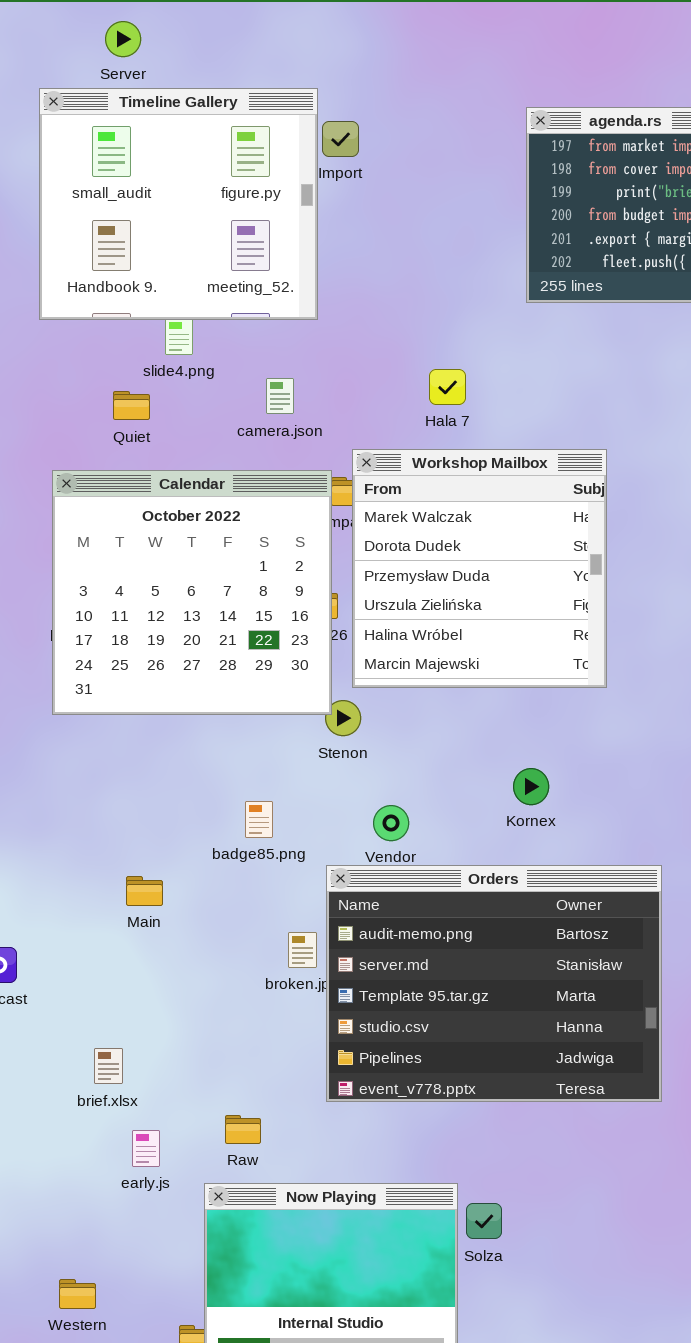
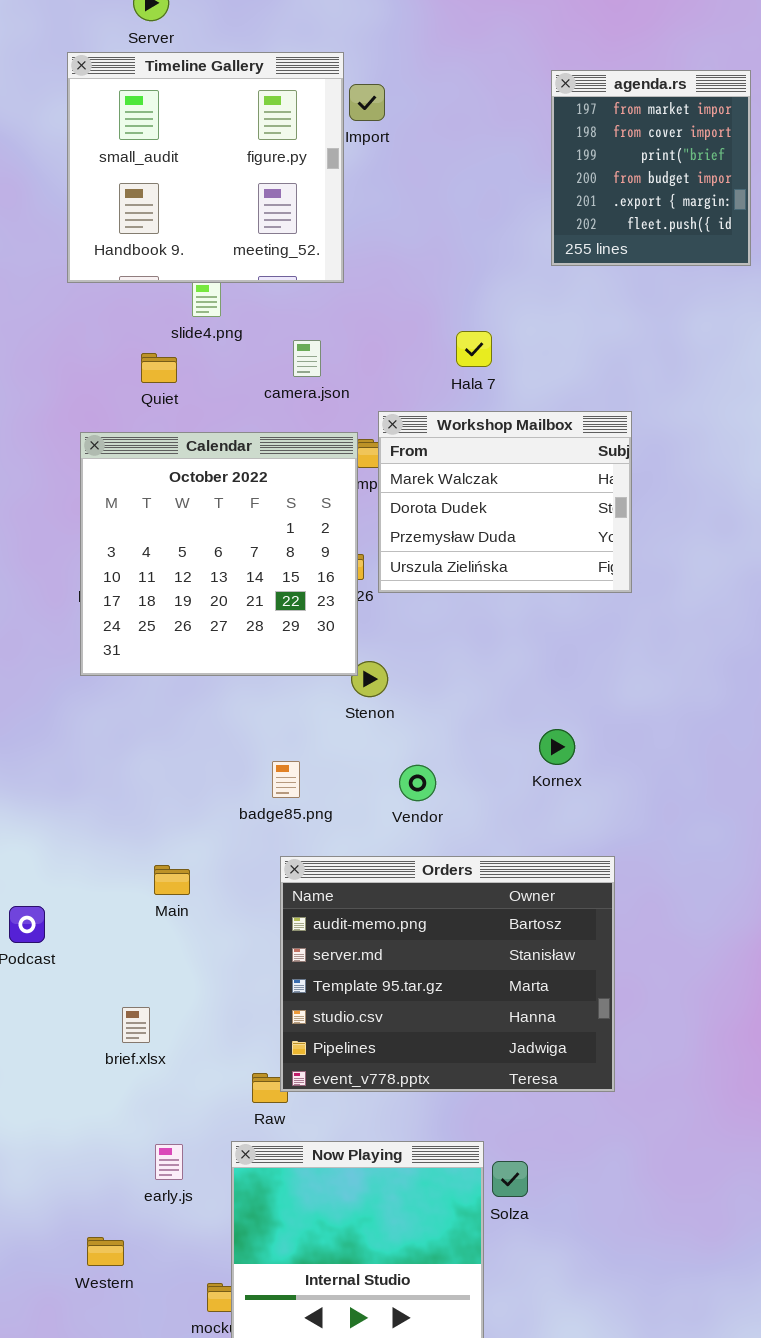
Workshop Mailbox: [352,449,607,688] -> [378,411,632,593], resized
Orders: [326,865,662,1102] -> [280,856,615,1092], moved
Main: [126,876,163,906] -> [154,865,190,895], moved
early.js: [132,1130,160,1167] -> [155,1144,183,1180], moved

